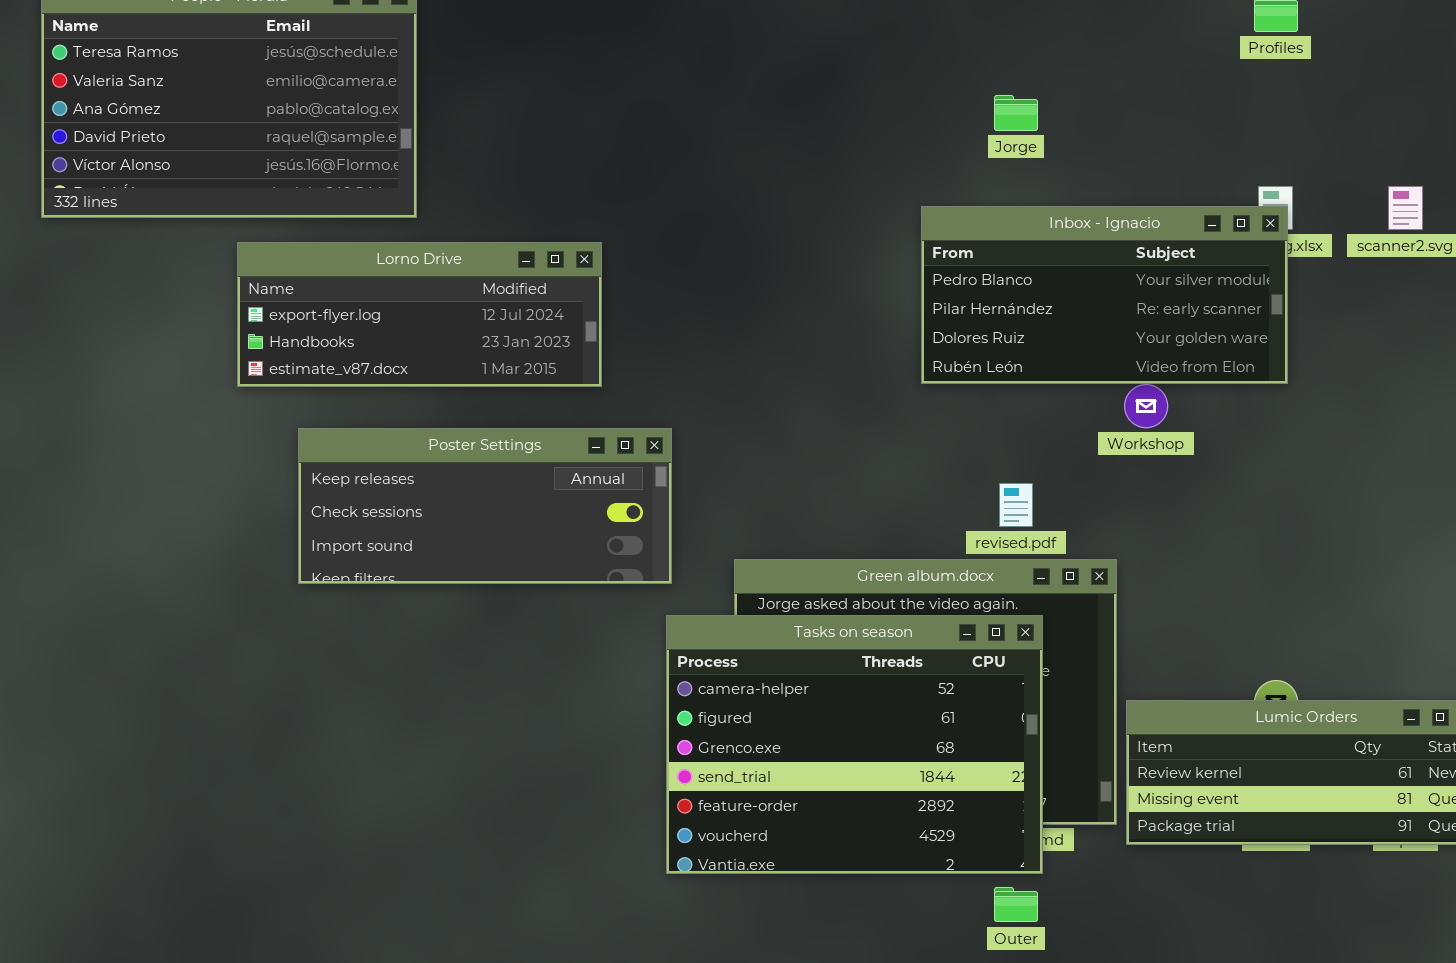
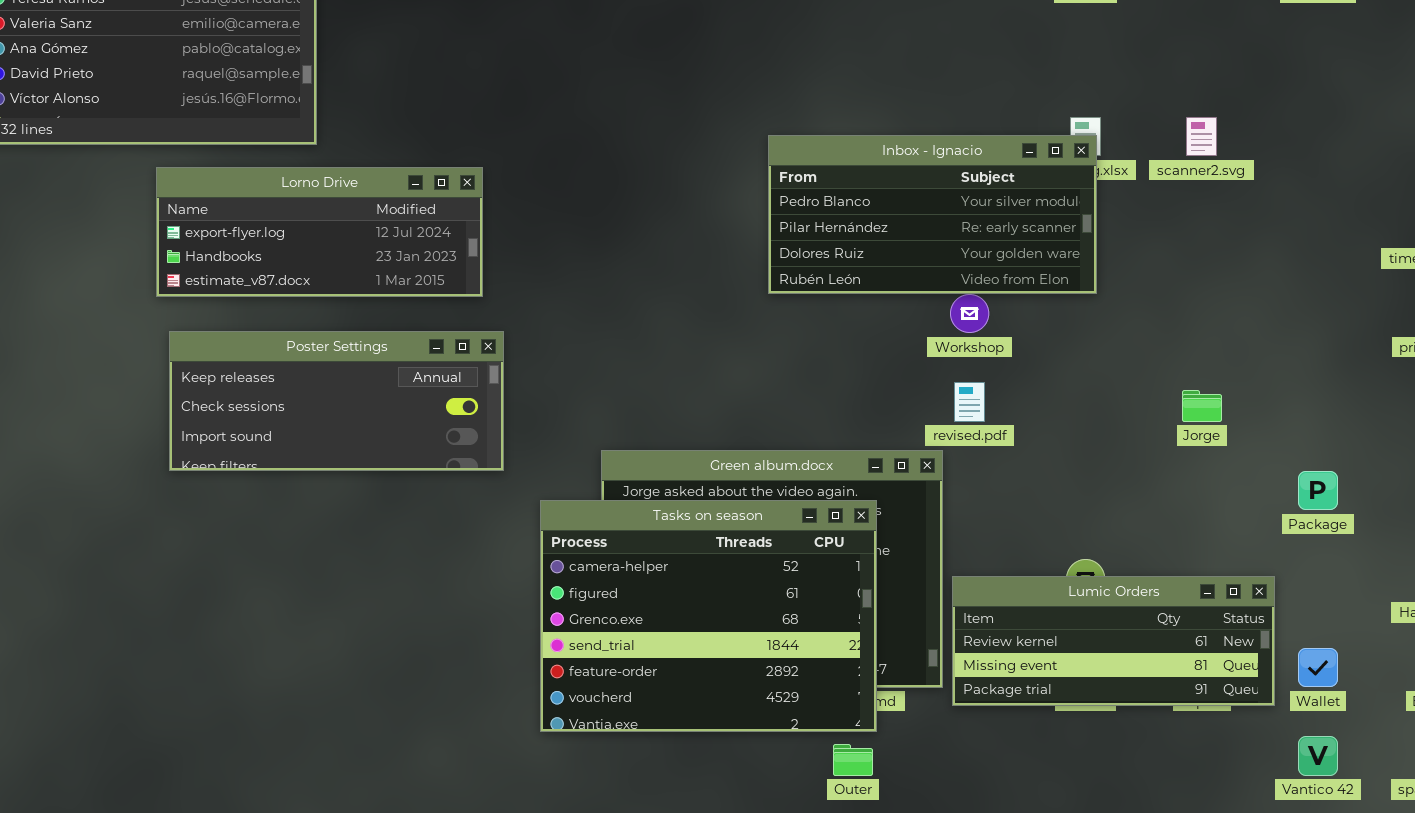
Jorge: [994,95,1038,131] -> [1182,390,1222,422], moved
Poster Settings: [298,428,672,584] -> [169,331,504,471], moved
revised.pdf: [999,483,1033,527] -> [954,382,985,422], moved

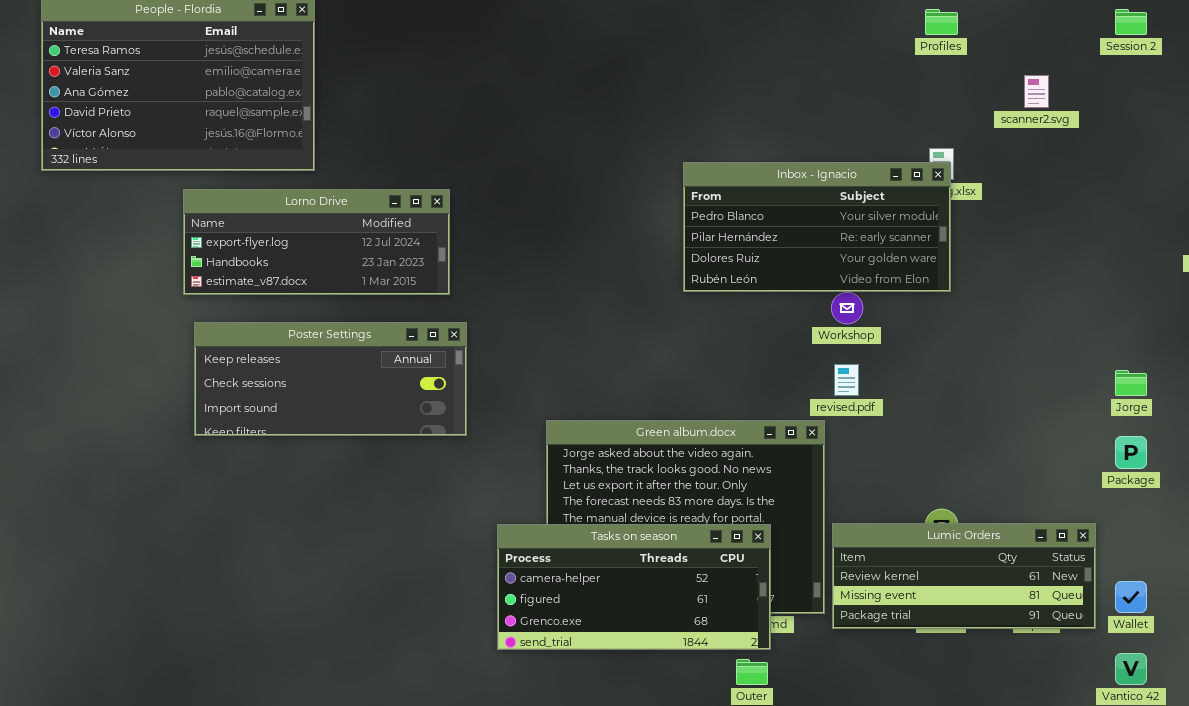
scanner2.svg: [1186,117,1217,156] -> [1024,75,1049,108], moved
Jorge: [1182,390,1222,422] -> [1115,370,1147,396], moved
Tasks on season: [540,500,877,732] -> [497,524,771,650], resized

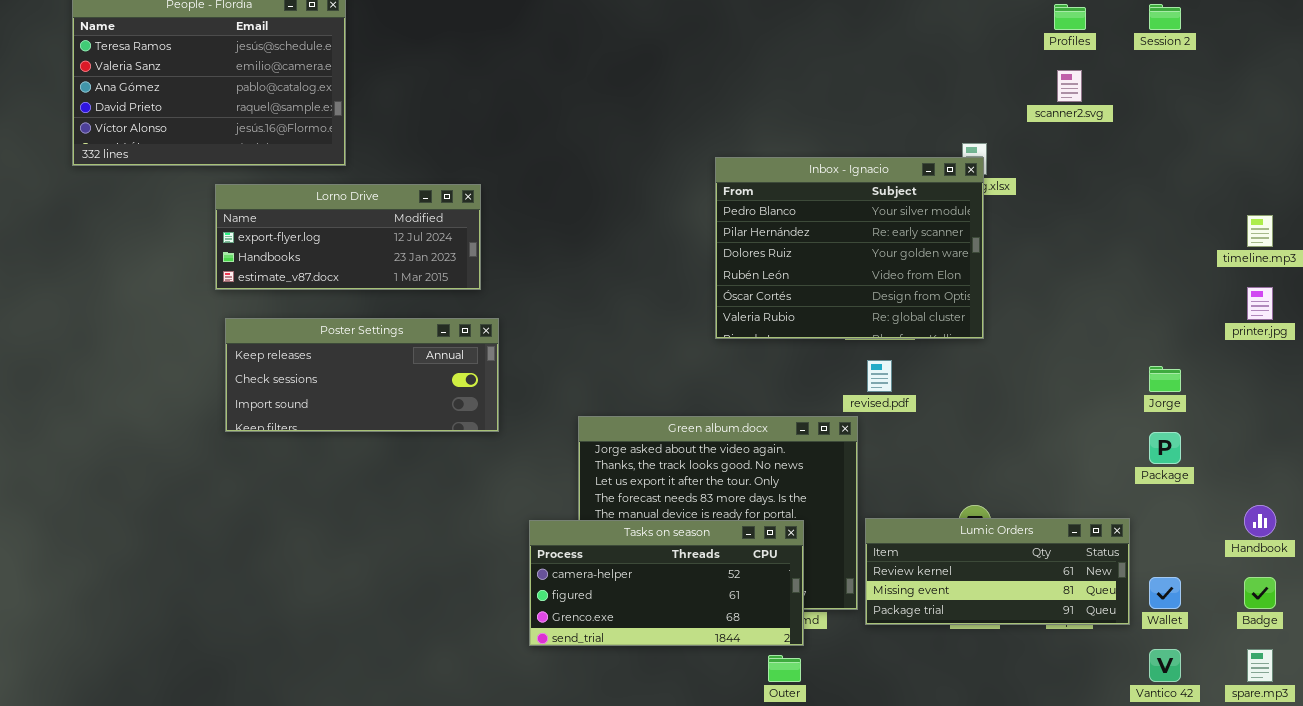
Profiles: [925,9,958,35] -> [1054,4,1086,30], moved
Inbox - Ignacio: [683,162,951,292] -> [715,157,984,339], resized

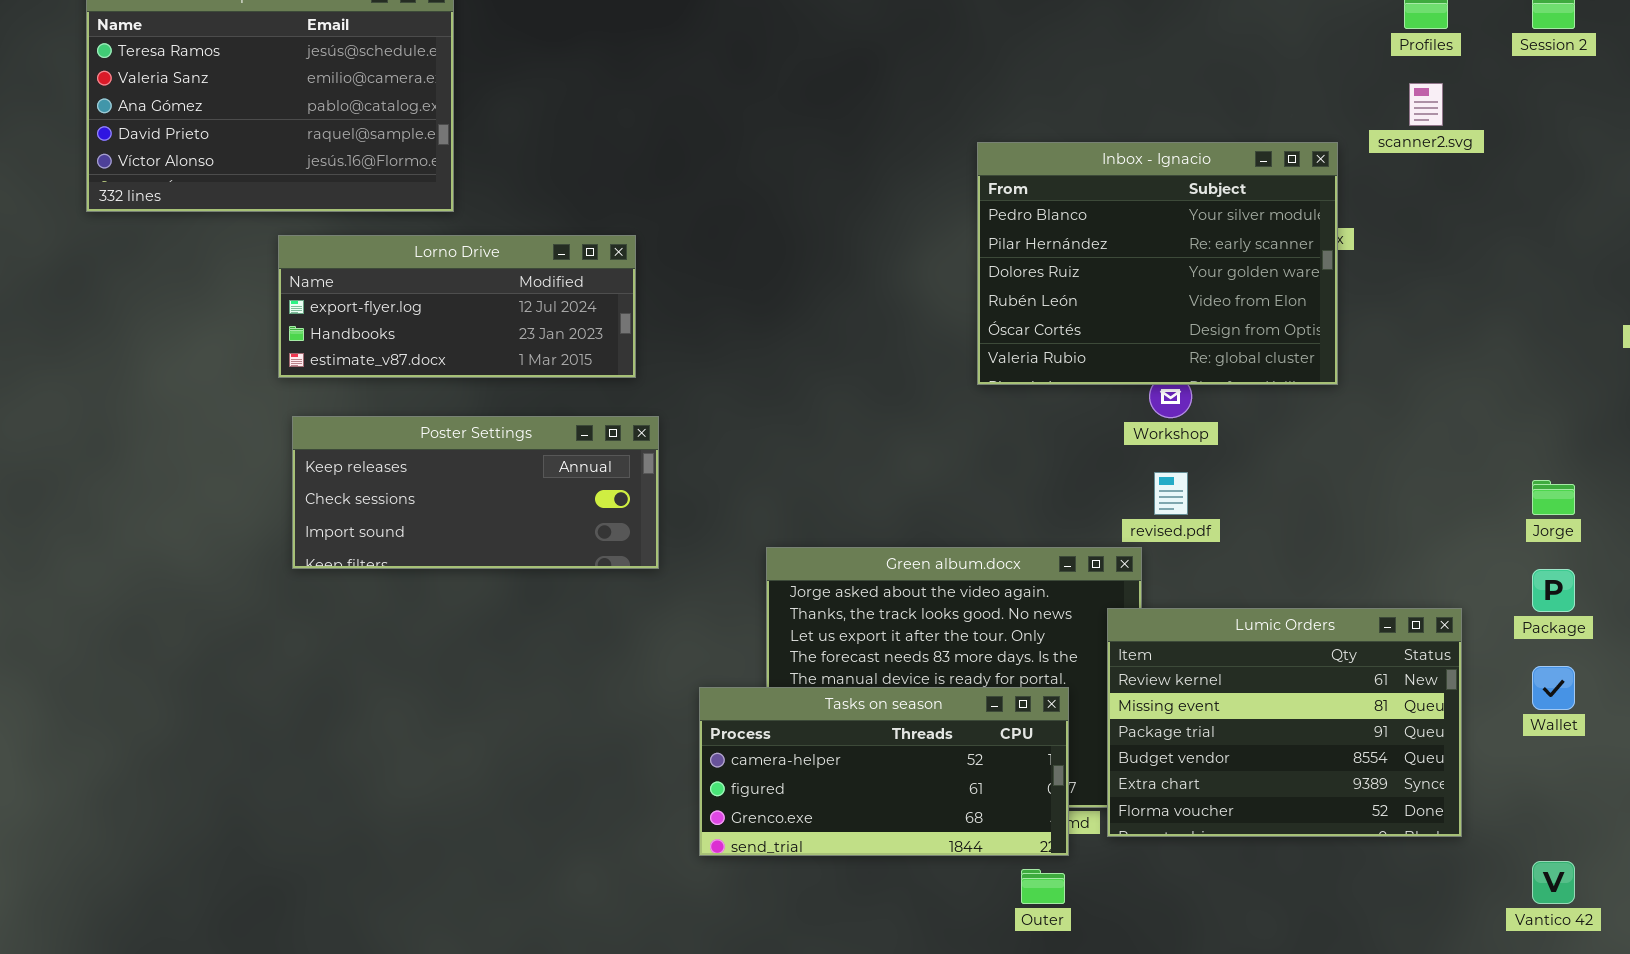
Inbox - Ignacio: [715,157,984,339] -> [977,142,1338,385], moved
Lumic Orders: [865,518,1130,625] -> [1107,608,1462,837], moved, resized
Wallet: [1149,577,1181,609] -> [1532,666,1575,710], moved

